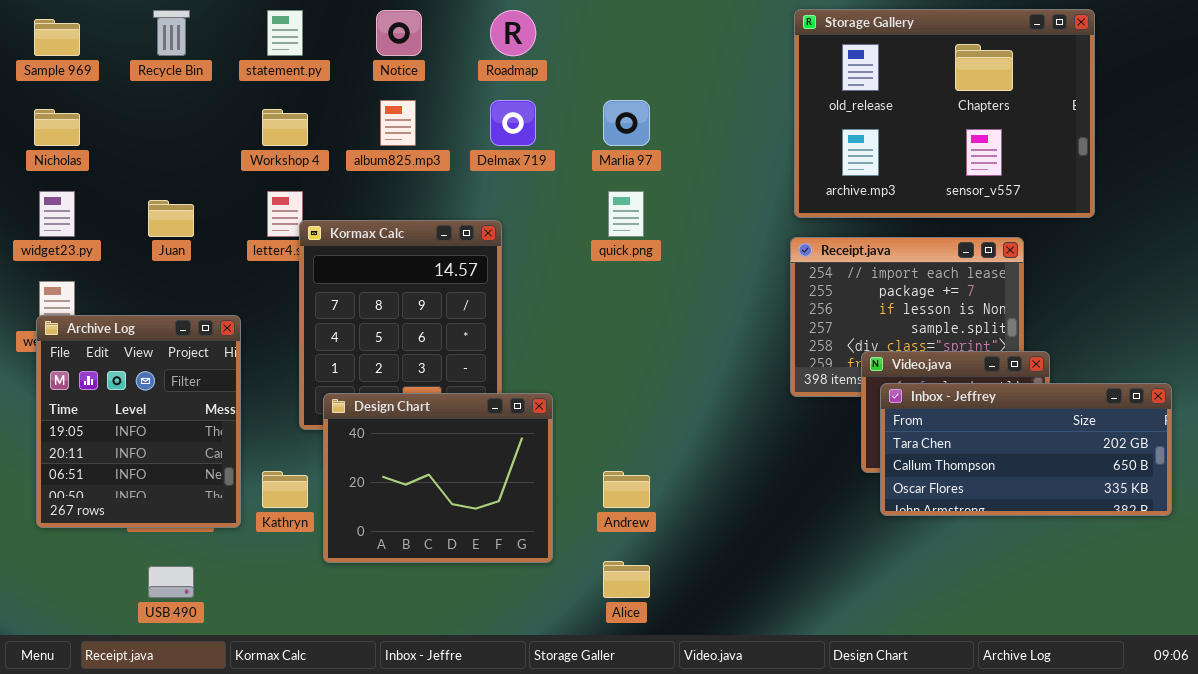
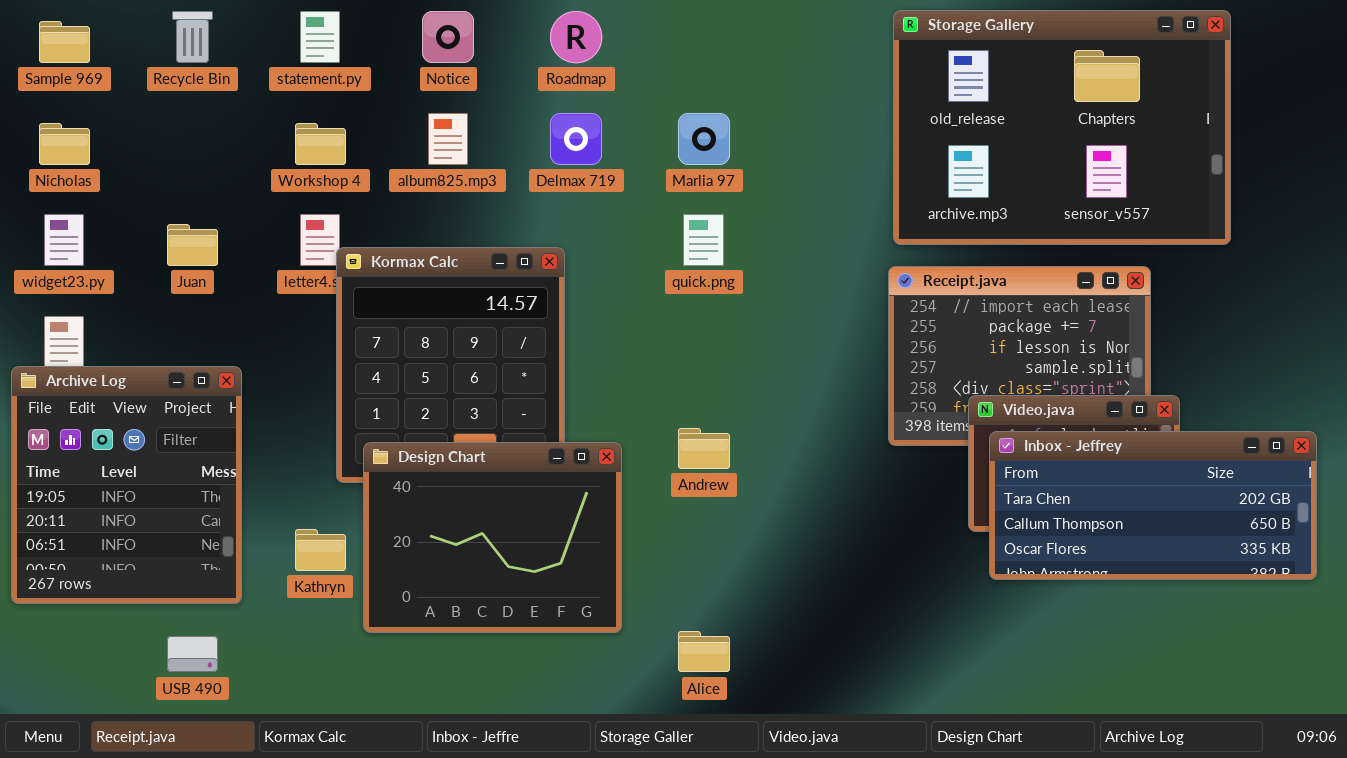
Archive Log: [36,315,241,528] -> [11,366,242,604], moved
Andrew: [603,471,650,508] -> [678,428,730,469], moved

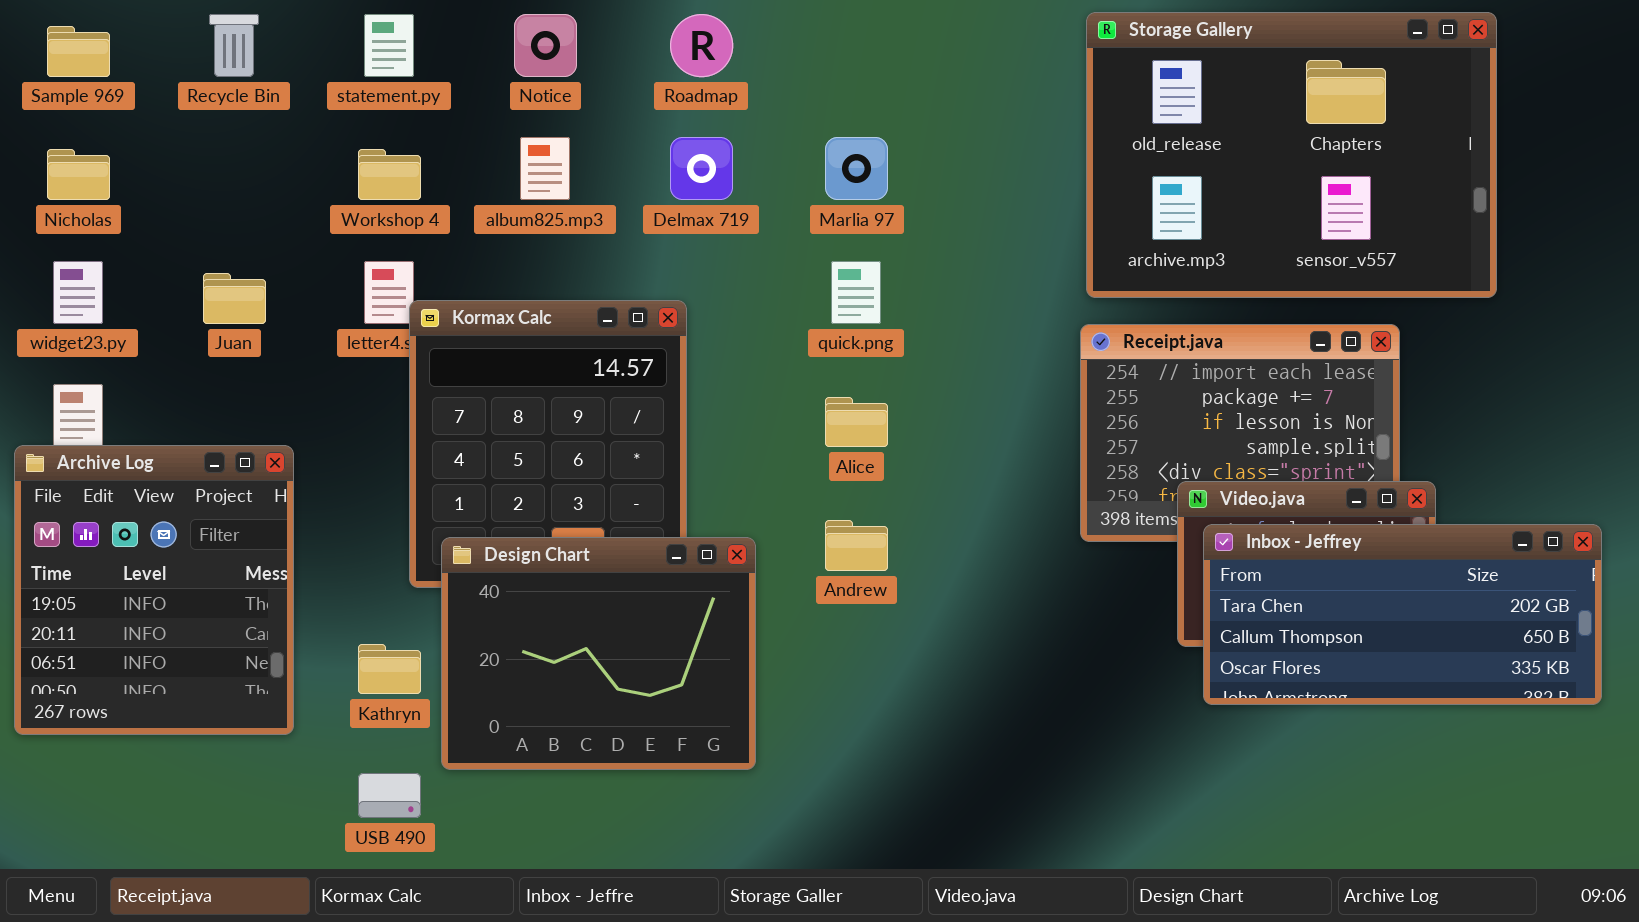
Alice: [678,631,730,672] -> [825,397,888,447], moved
USB 490: [167,636,218,672] -> [358,773,421,818], moved

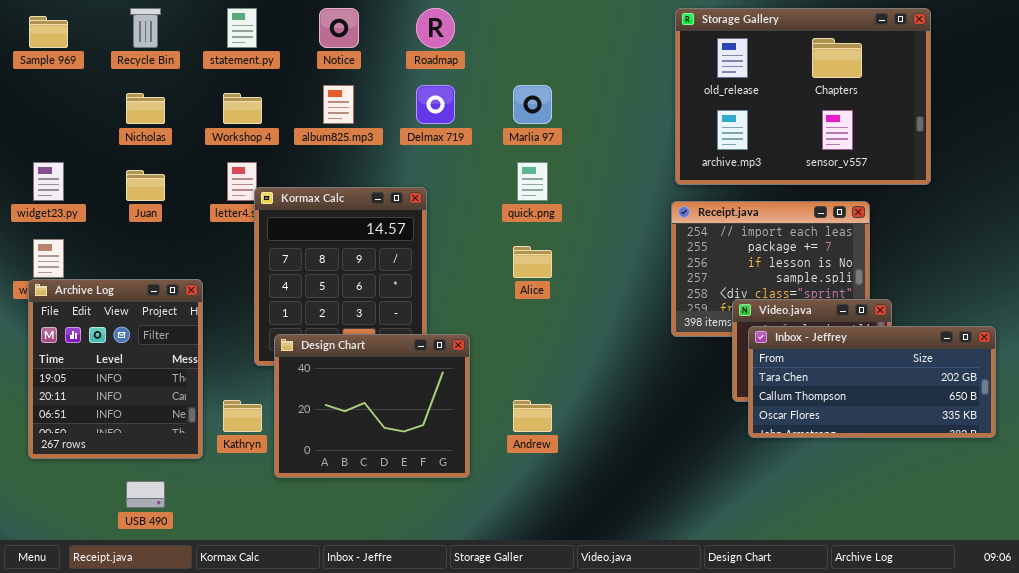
Nicholas: [47,149,110,200] -> [126,93,165,124], moved
Archive Log: [14,445,294,735] -> [28,279,203,459], moved
Andrew: [825,520,888,571] -> [513,400,552,432], moved
USB 490: [358,773,421,818] -> [126,481,165,508], moved

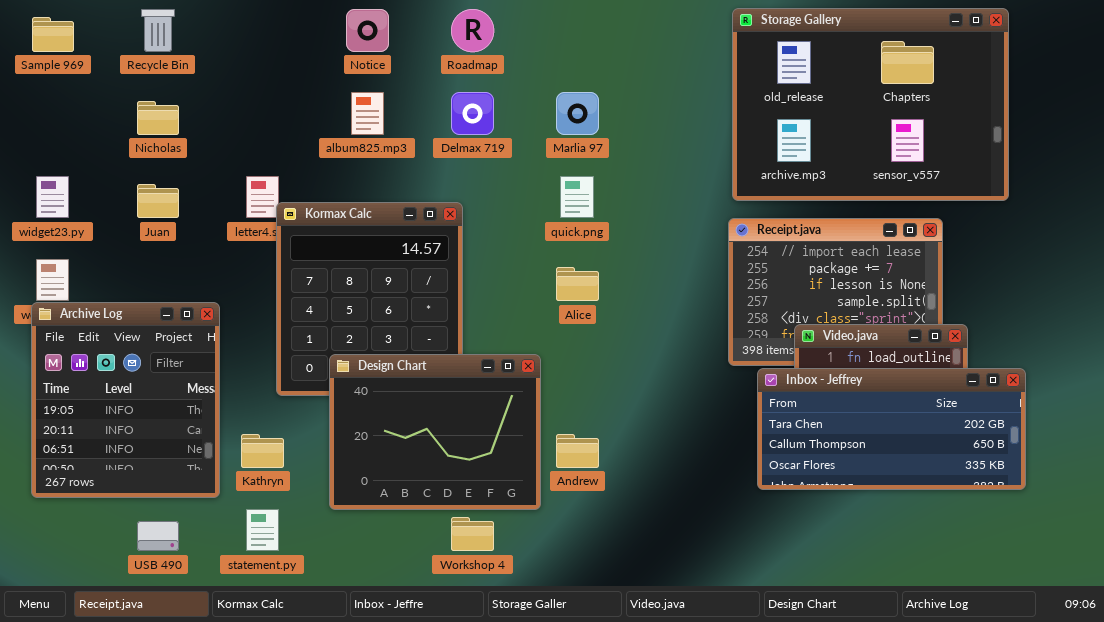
statement.py: [227,8,257,48] -> [246,509,279,551], moved
Workshop 4: [223,93,262,124] -> [451,517,494,551], moved
Inbox - Jeffrey: [748,326,996,438] -> [757,368,1026,490], moved
Design Chart: [274,334,470,478] -> [329,354,541,510], moved

